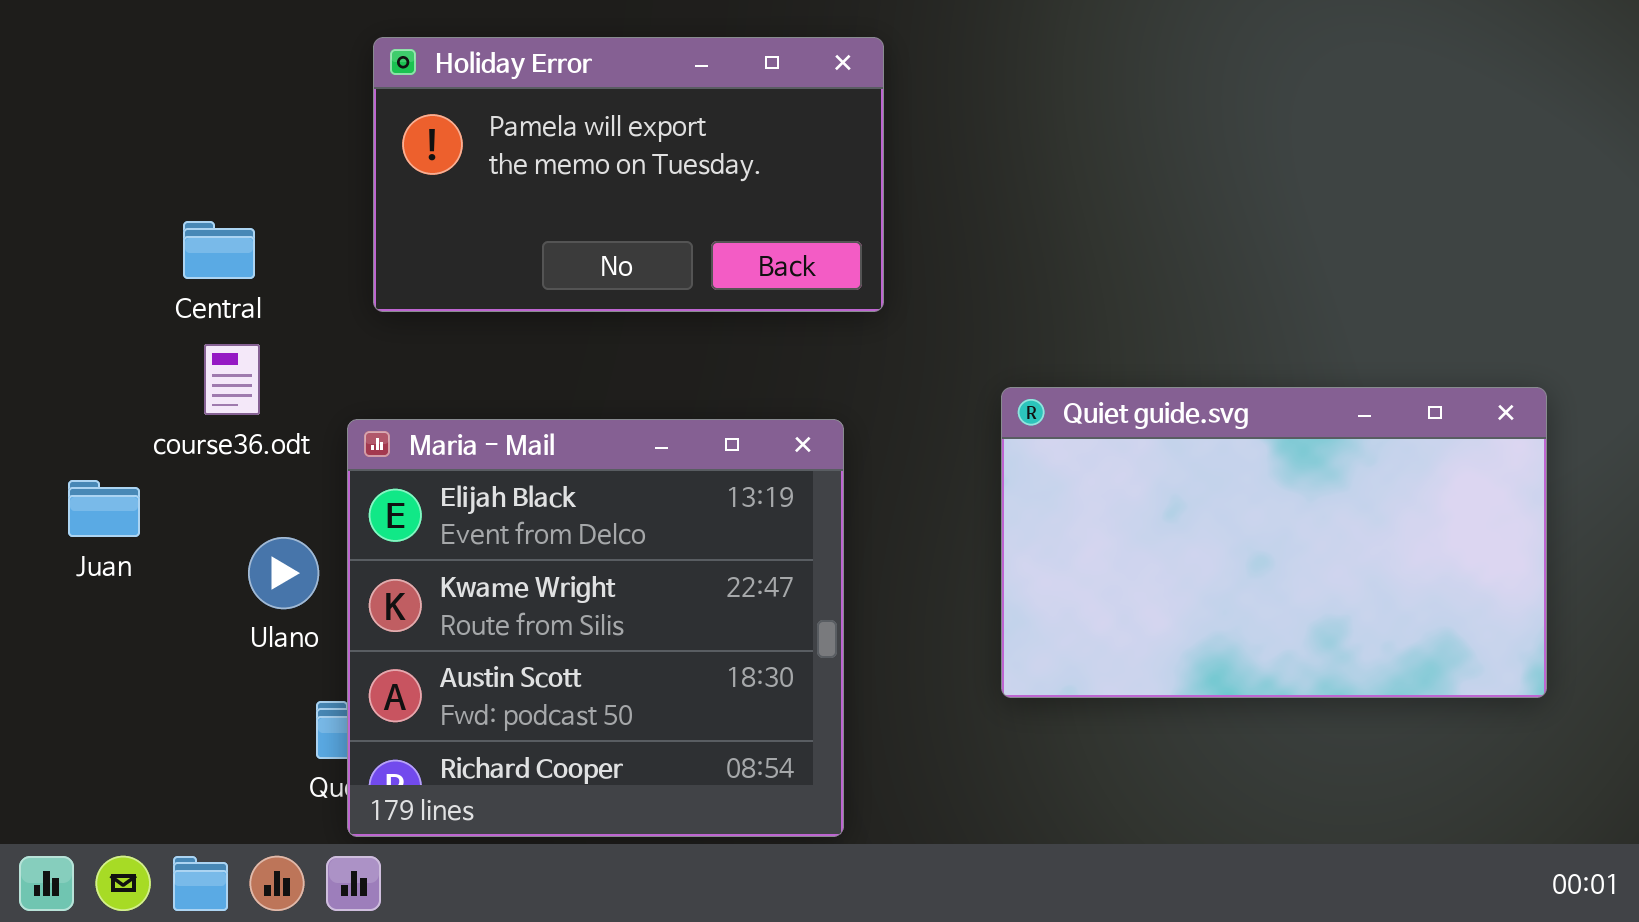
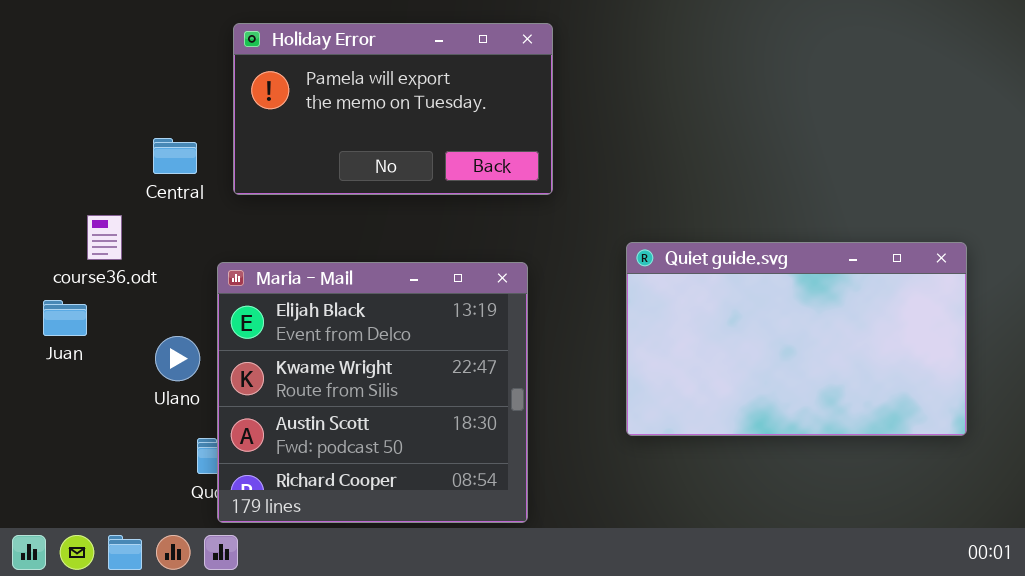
Central: [183,221,255,279] -> [153,138,197,174], moved
course36.odt: [204,344,260,415] -> [87,215,122,260], moved

